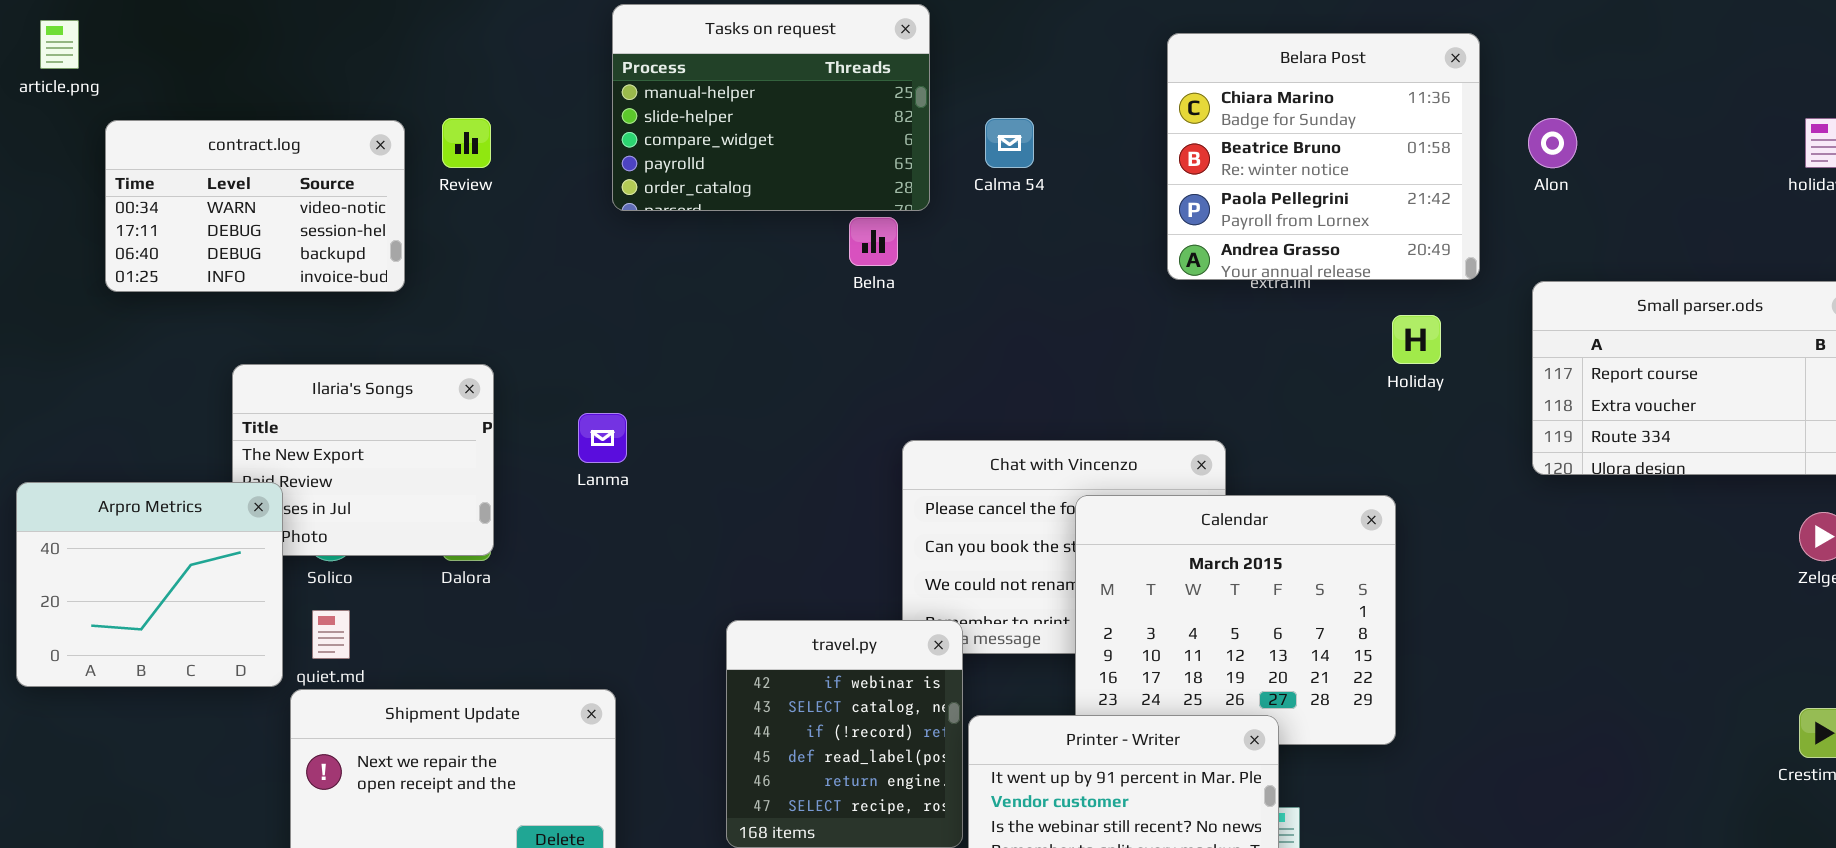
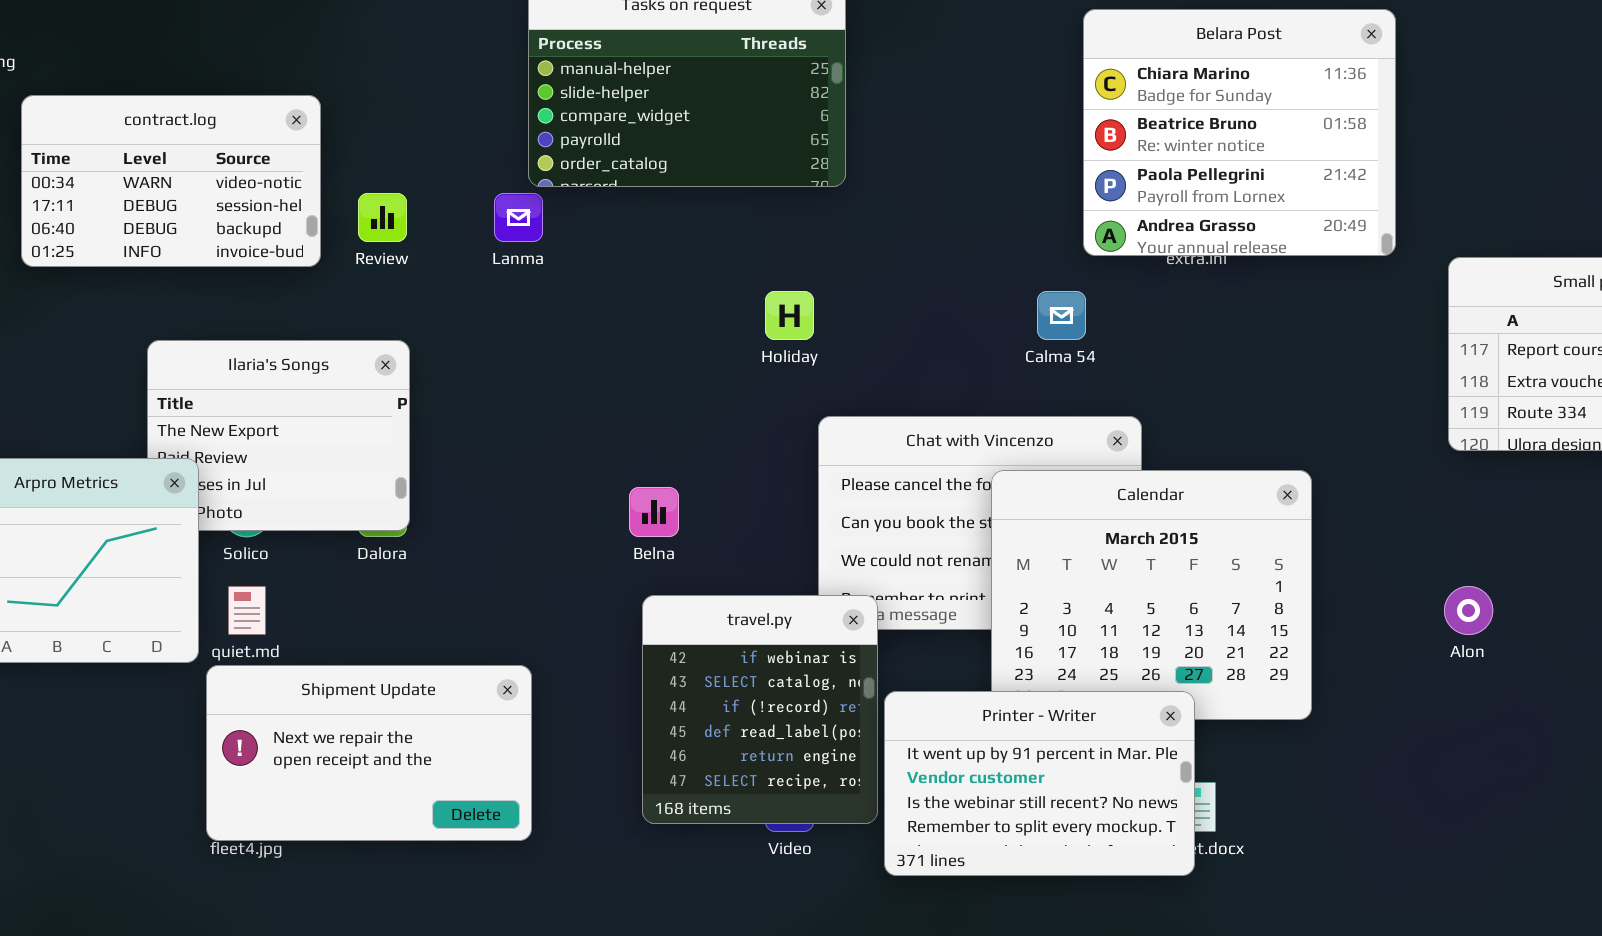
Review: [442,118,491,168] -> [358,193,407,242], moved
Calma 54: [985,118,1034,168] -> [1037,291,1086,340], moved
Alon: [1528,118,1577,168] -> [1444,586,1493,635], moved
Belna: [849,217,898,266] -> [629,487,679,537], moved
Holiday: [1392,315,1441,364] -> [765,291,814,340], moved
Lanma: [578,413,627,463] -> [494,193,543,242], moved

